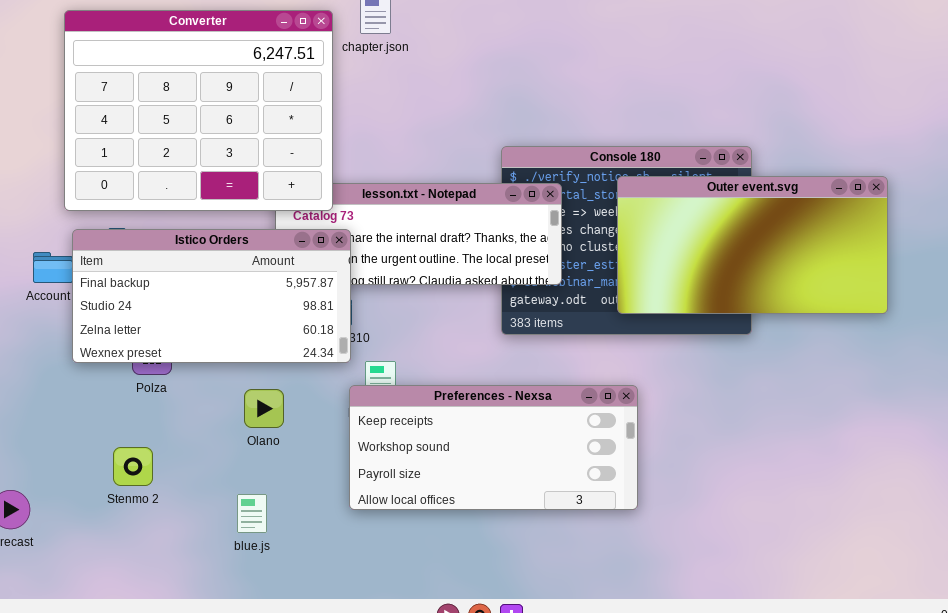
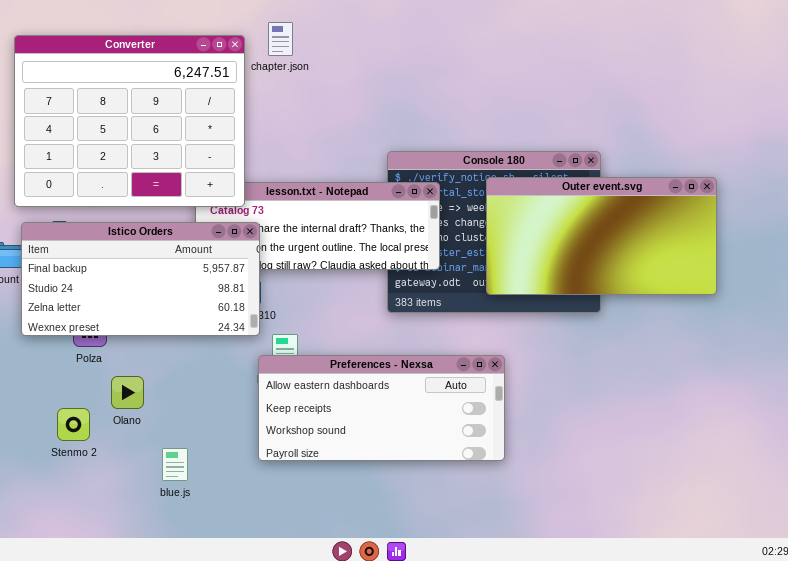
Preferences - Nexsa: [349,385,638,510] -> [258,355,505,461], scrolled up 1 row
Olano: [244,389,284,428] -> [111,376,144,409], moved

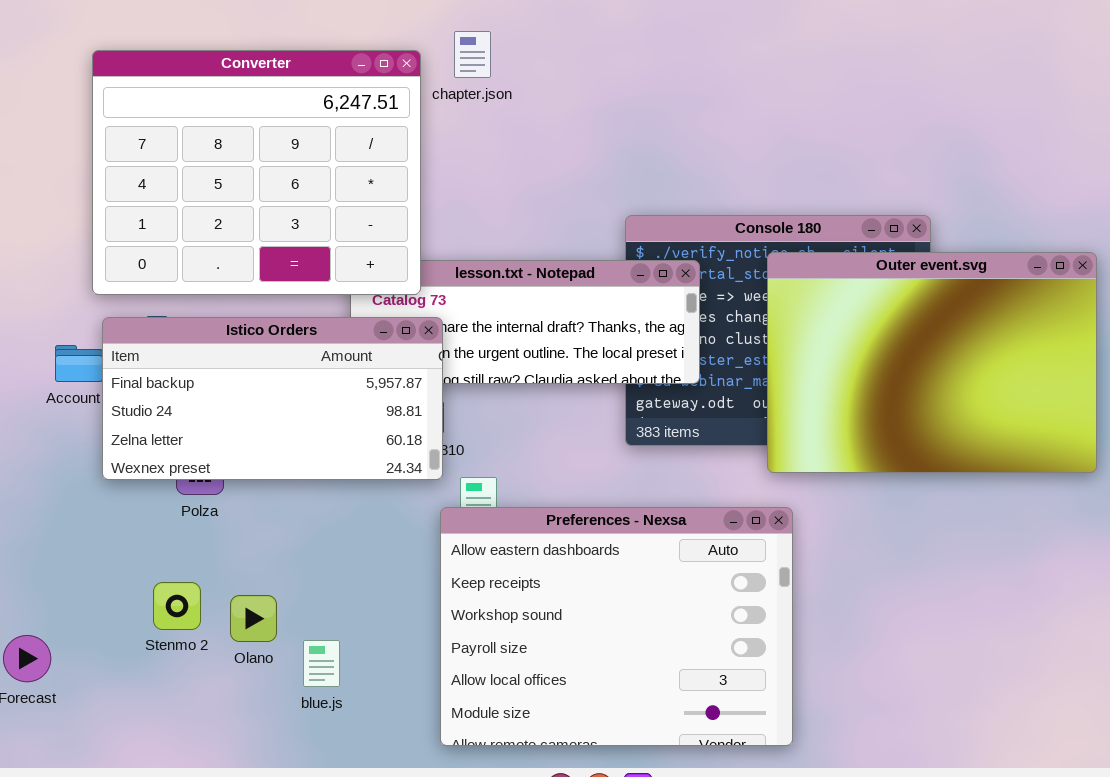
Outer event.svg: [486,177,717,295] -> [767,252,1097,473], resized
Preferences - Nexsa: [258,355,505,461] -> [440,507,793,746], resized
Olano: [111,376,144,409] -> [230,595,277,642], moved

